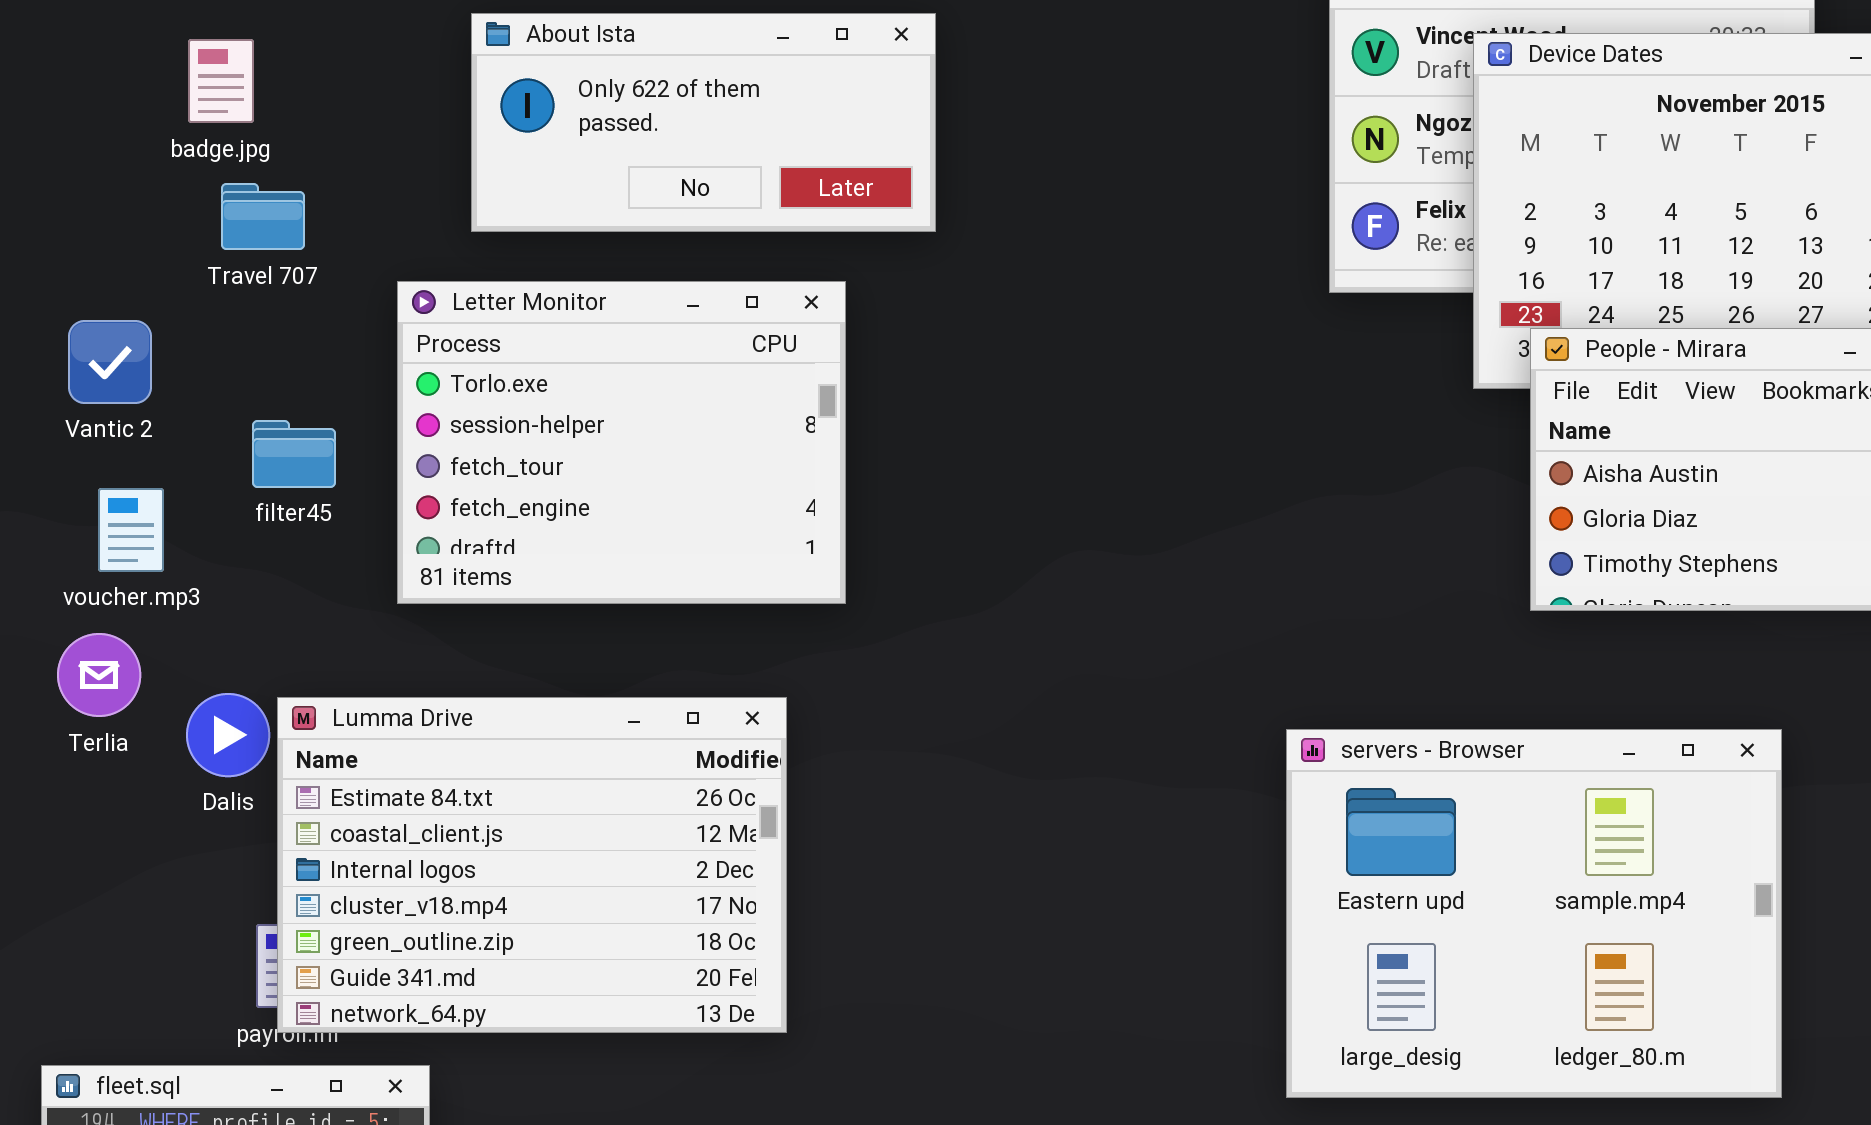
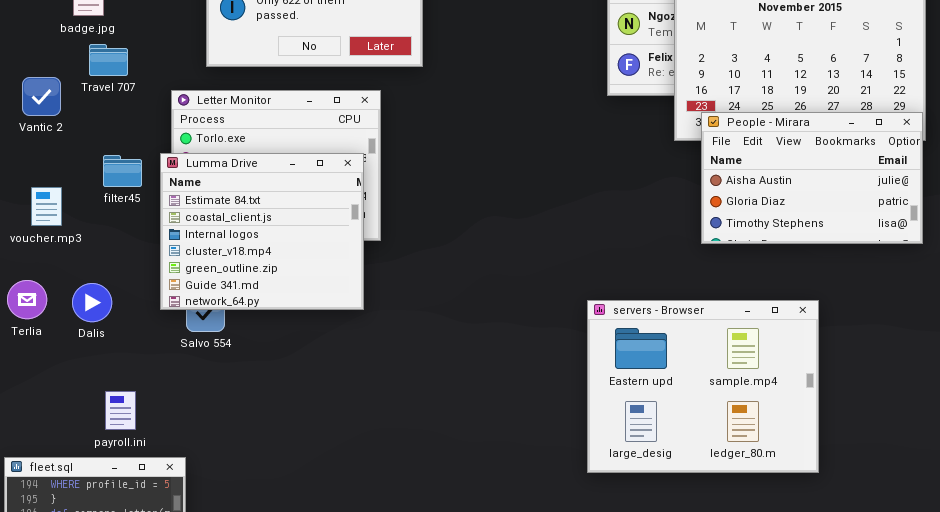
Vantic 2: [68,320,152,404] -> [22,77,61,116], moved
Terlia: [57,633,141,717] -> [7,280,47,319], moved
Lumma Drive: [277,697,787,1033] -> [160,153,364,310], moved, resized

